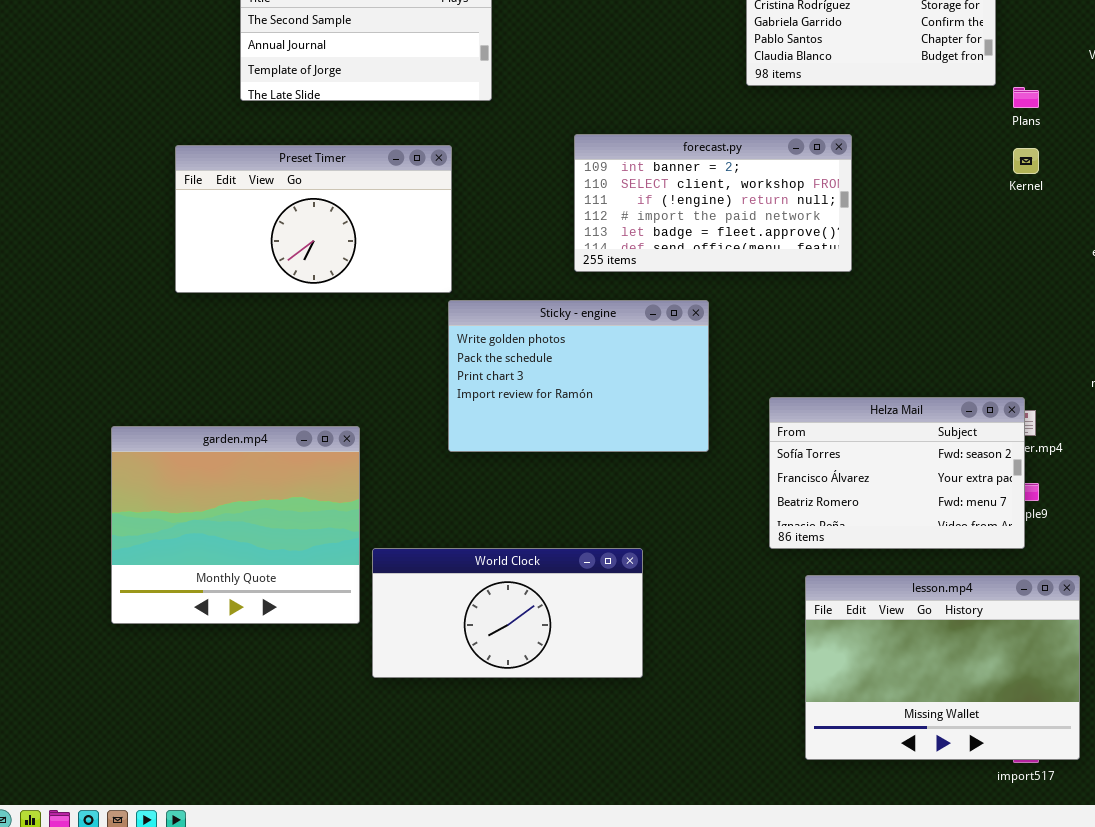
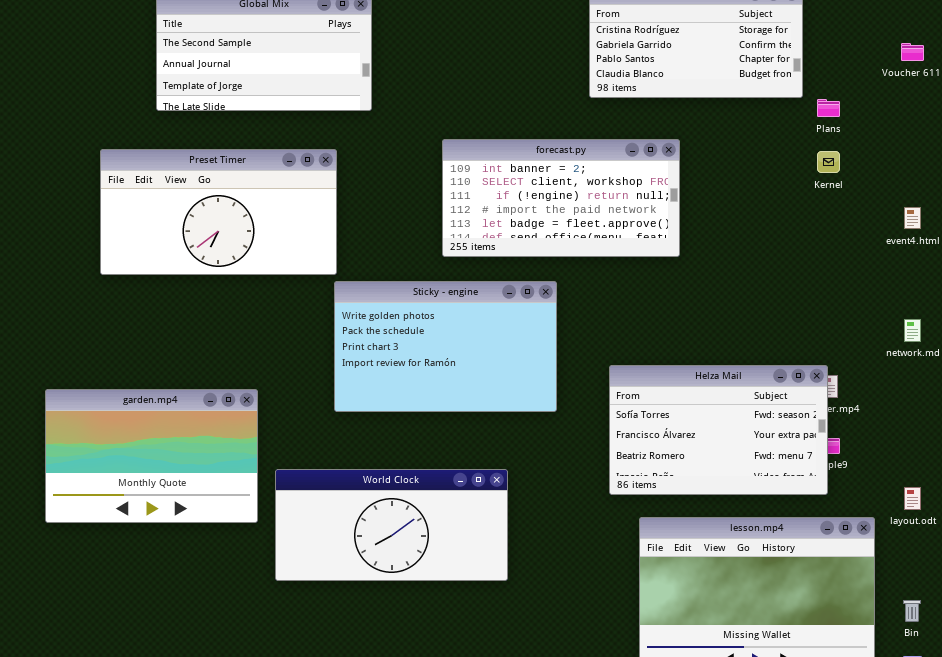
garden.mp4: [111,426,360,624] -> [45,389,258,523], resized
World Clock: [372,548,643,678] -> [275,469,508,581], moved

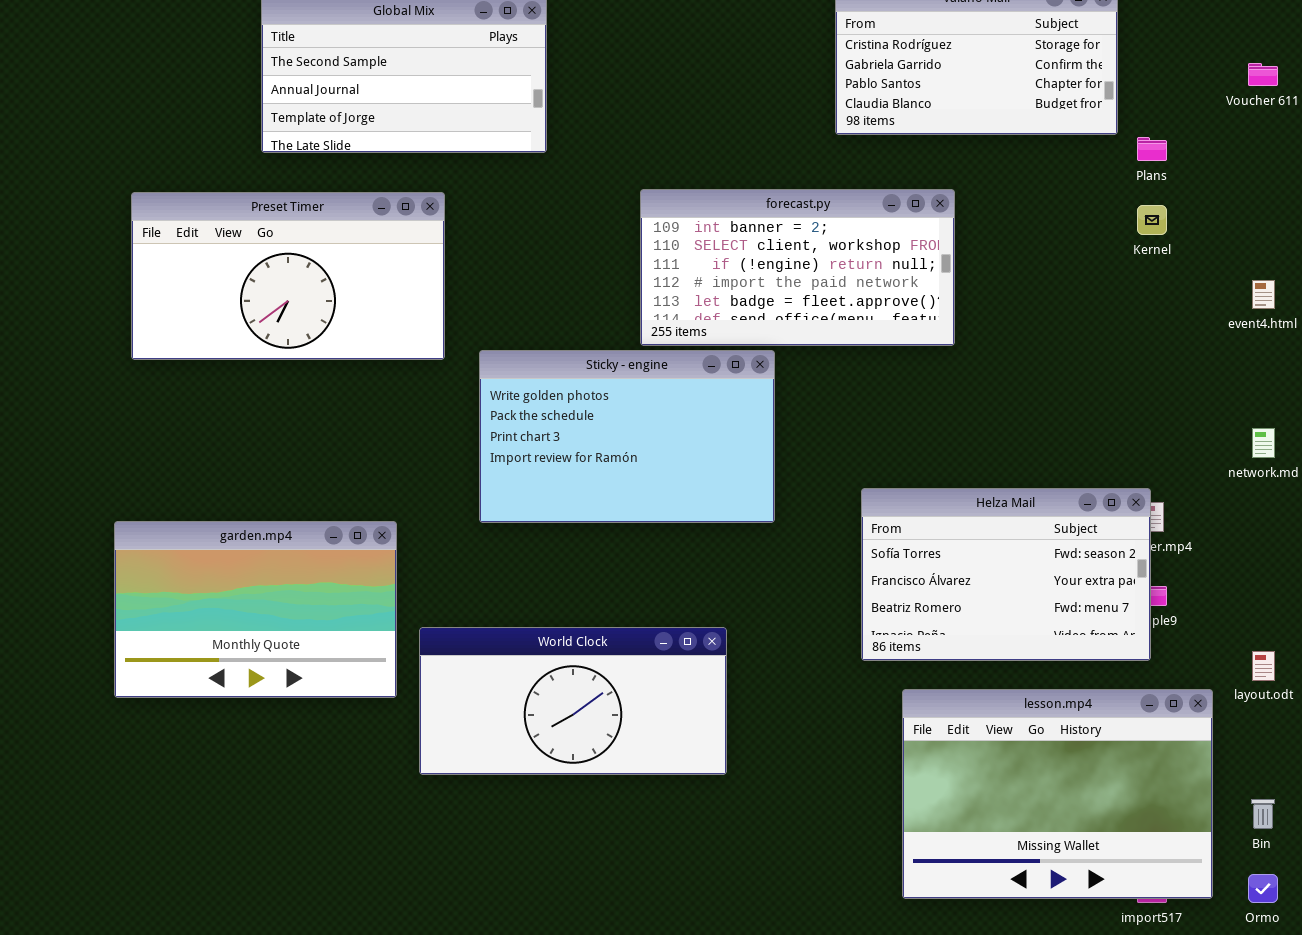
Preset Timer: [100,149,337,275] -> [131,192,445,360], moved
Sticky - engine: [334,281,557,412] -> [479,350,775,523], moved

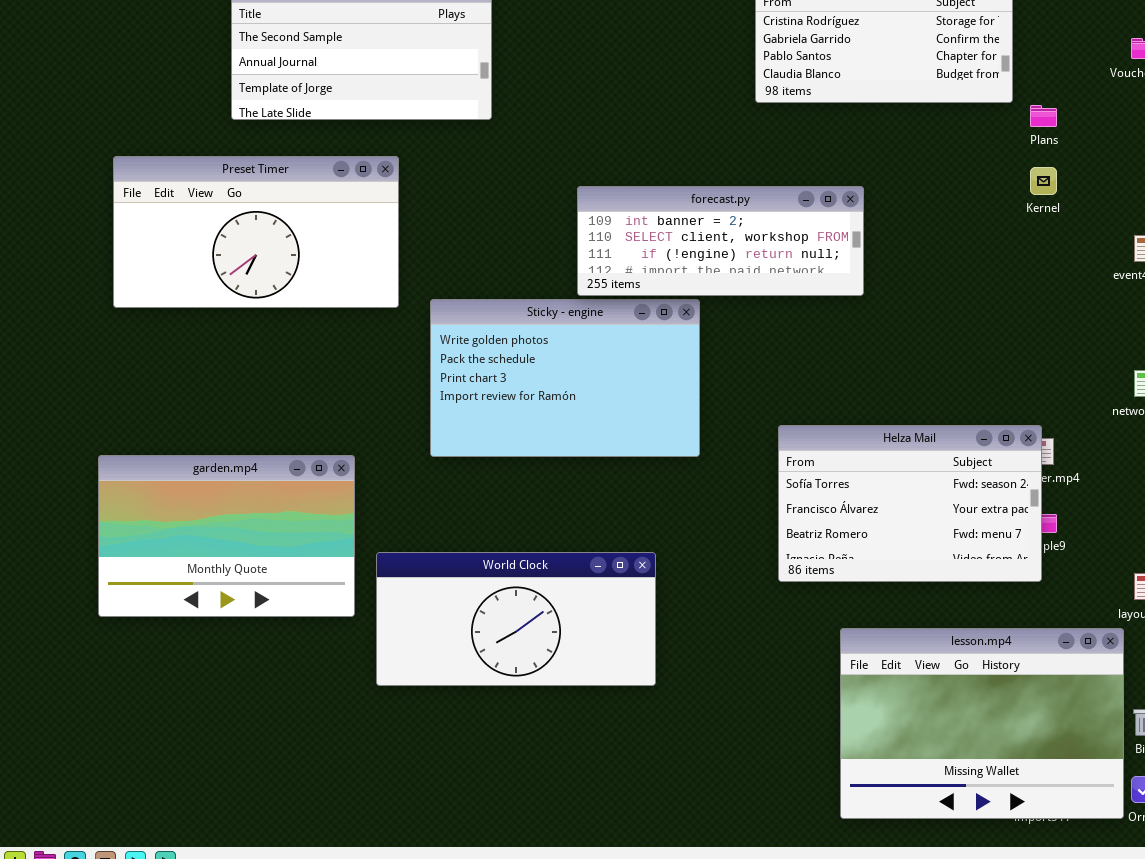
forecast.py: [640,189,955,346] -> [577,186,864,296], resized
lesson.mp4: [902,689,1213,899] -> [840,628,1124,819], moved

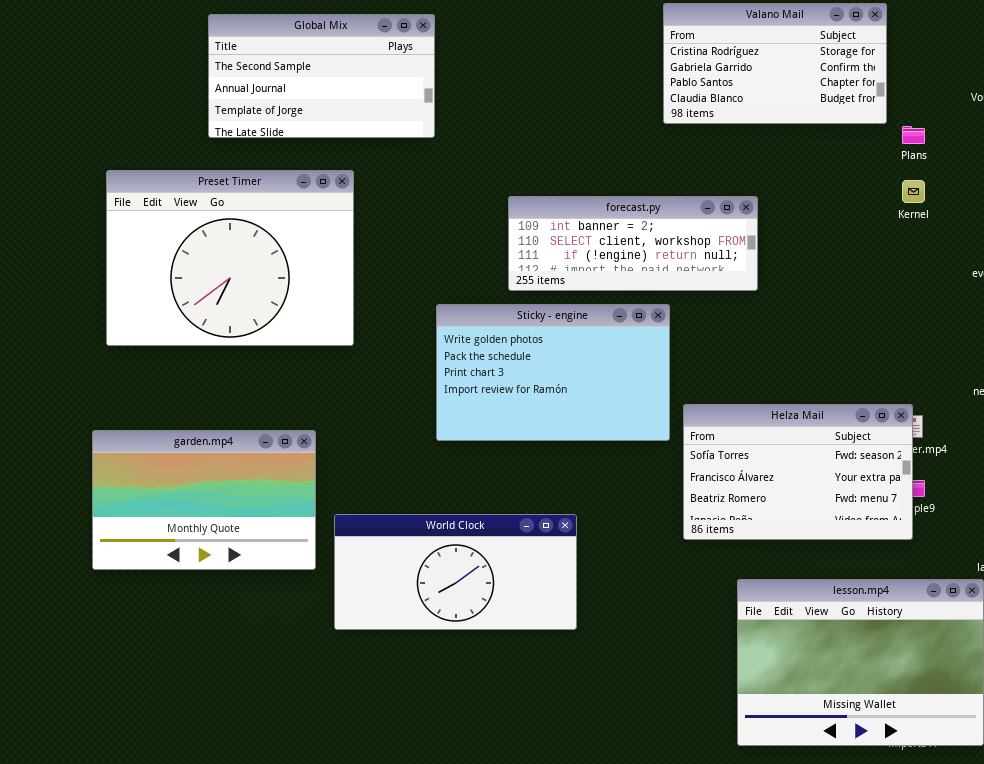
Preset Timer: [113,156,399,308] -> [106,170,354,346], resized
Sticky - engine: [430,299,700,457] -> [436,304,670,441], moved

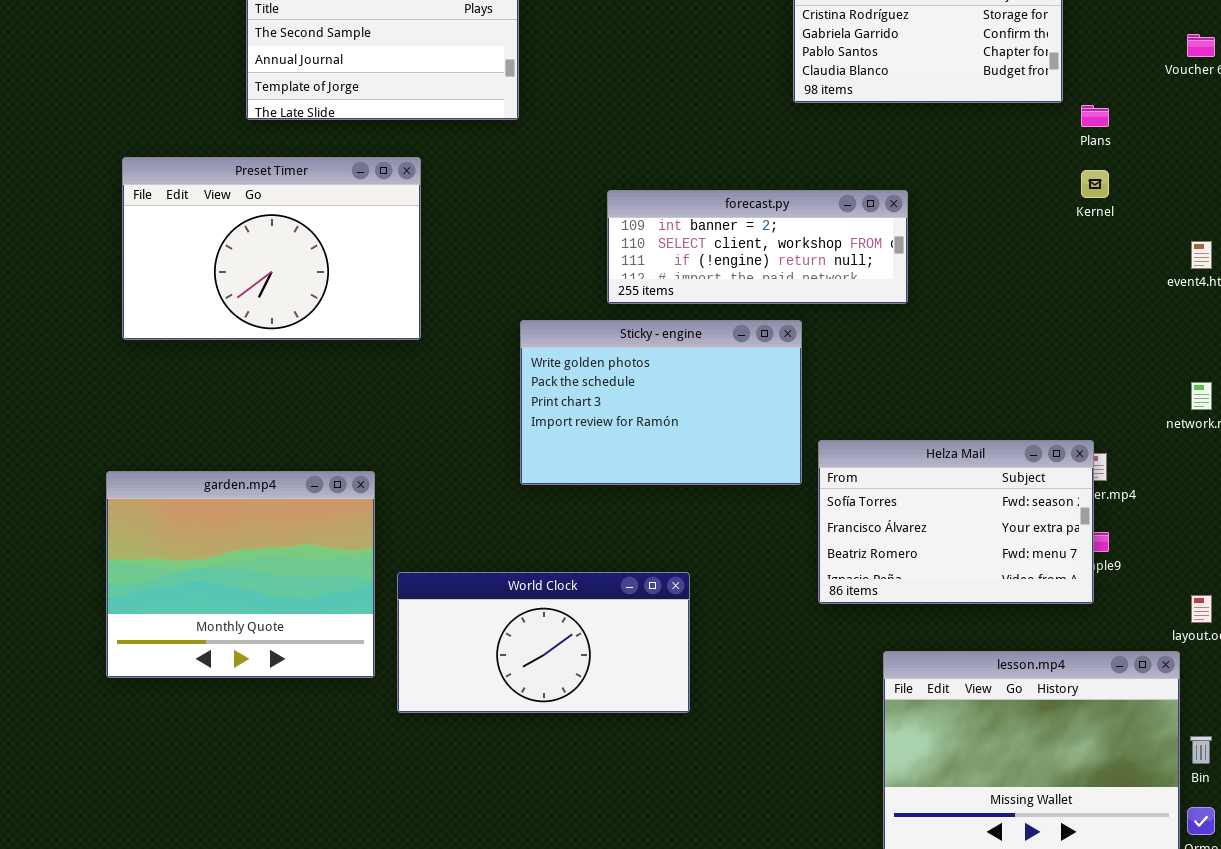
Preset Timer: [106,170,354,346] -> [122,157,421,340], resized
garden.mp4: [92,430,316,570] -> [106,471,375,678], resized

